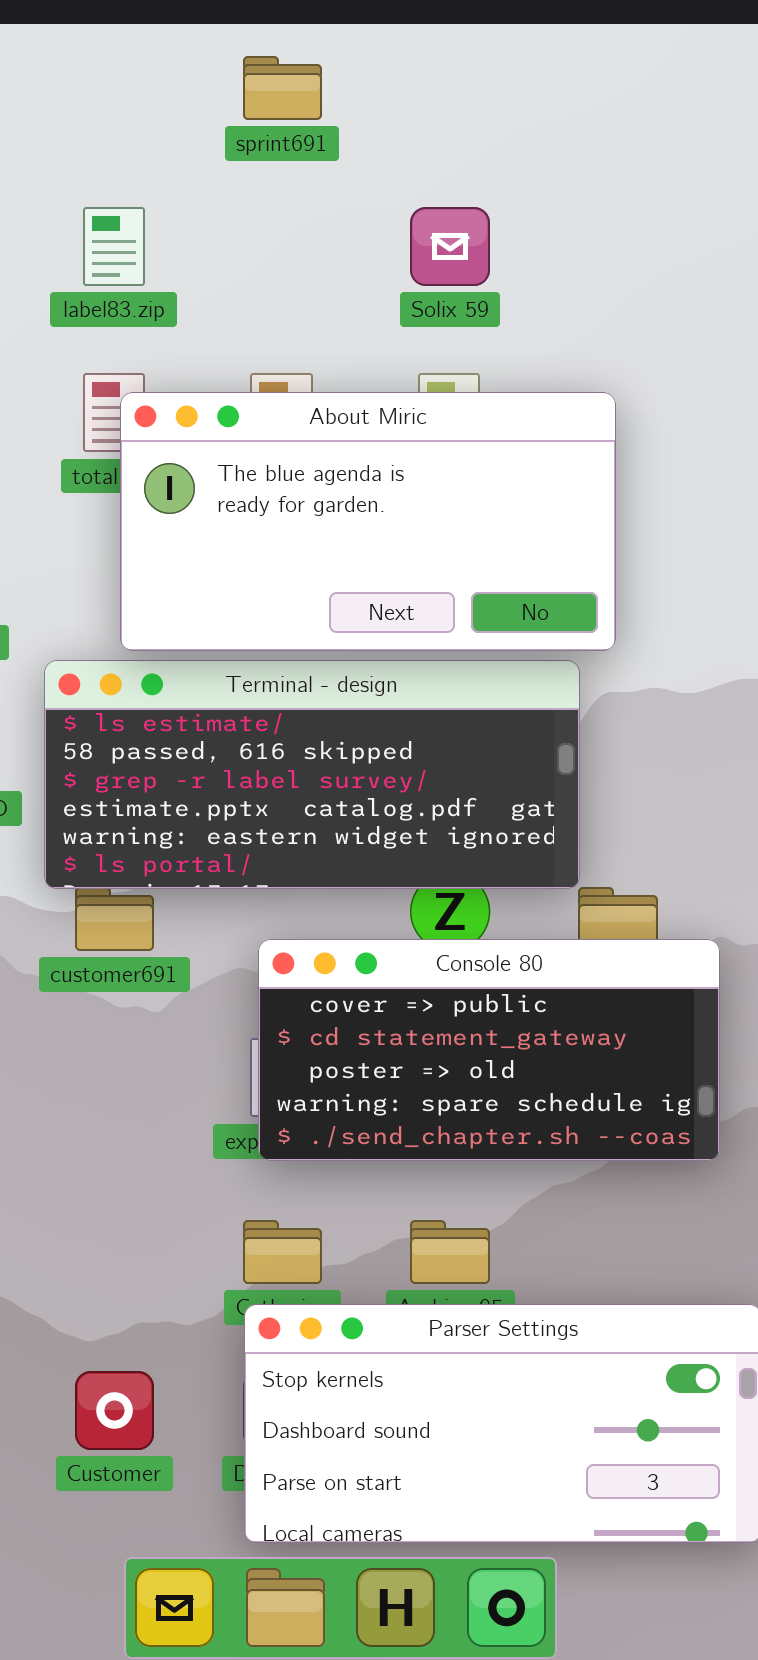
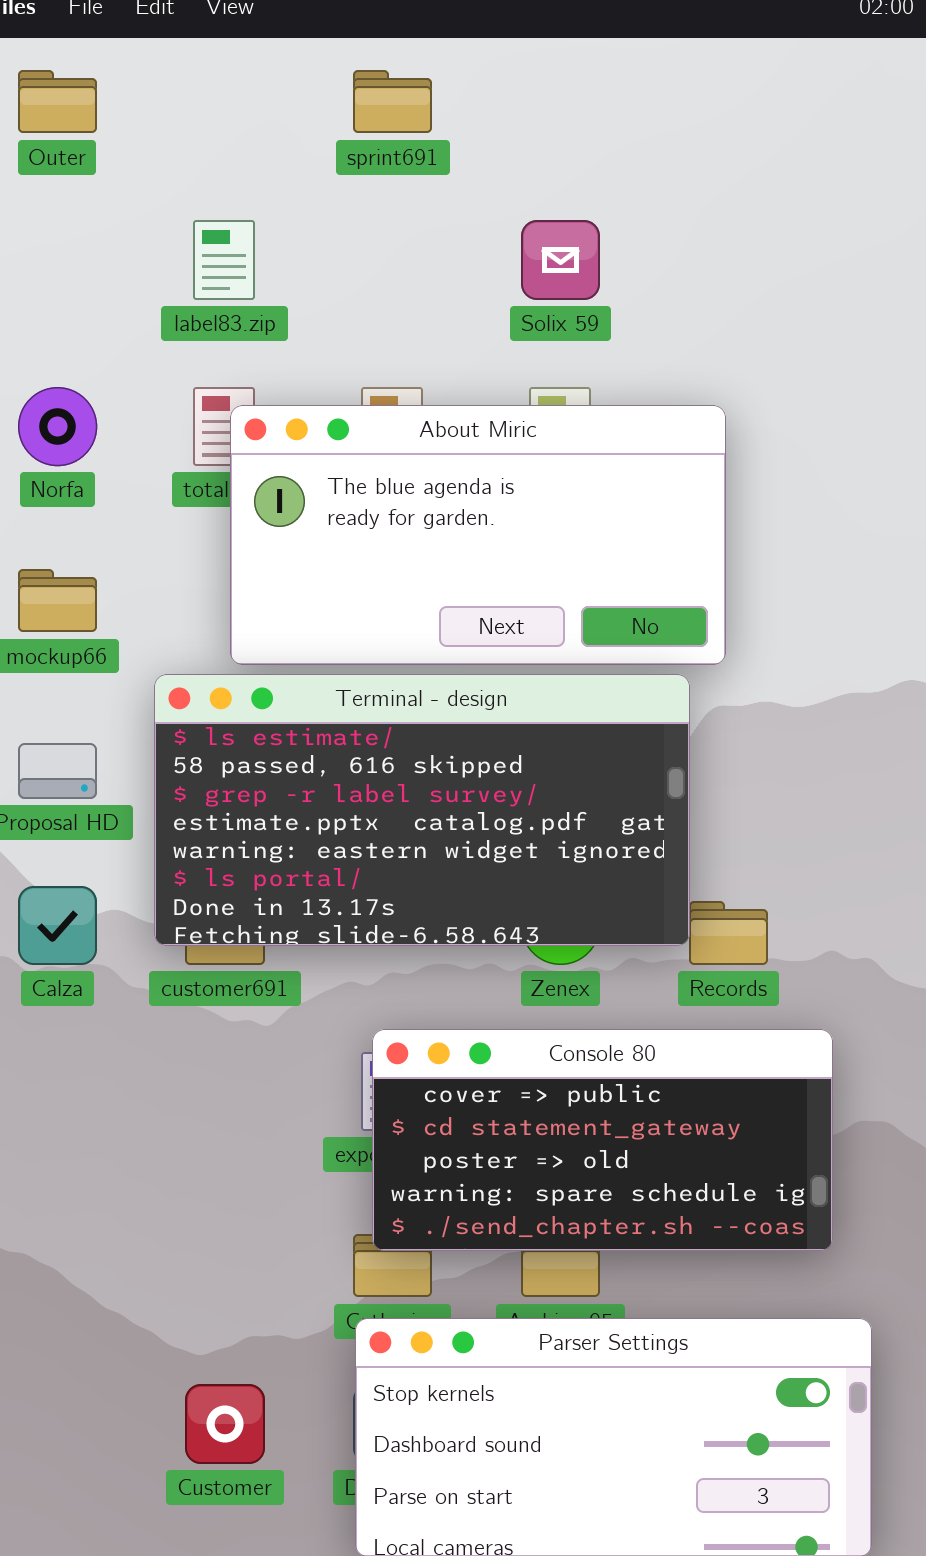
Terminal - design: [44,660,580,889] -> [154,674,690,946], resized
Console 80: [258,939,720,1161] -> [372,1029,833,1251], moved

